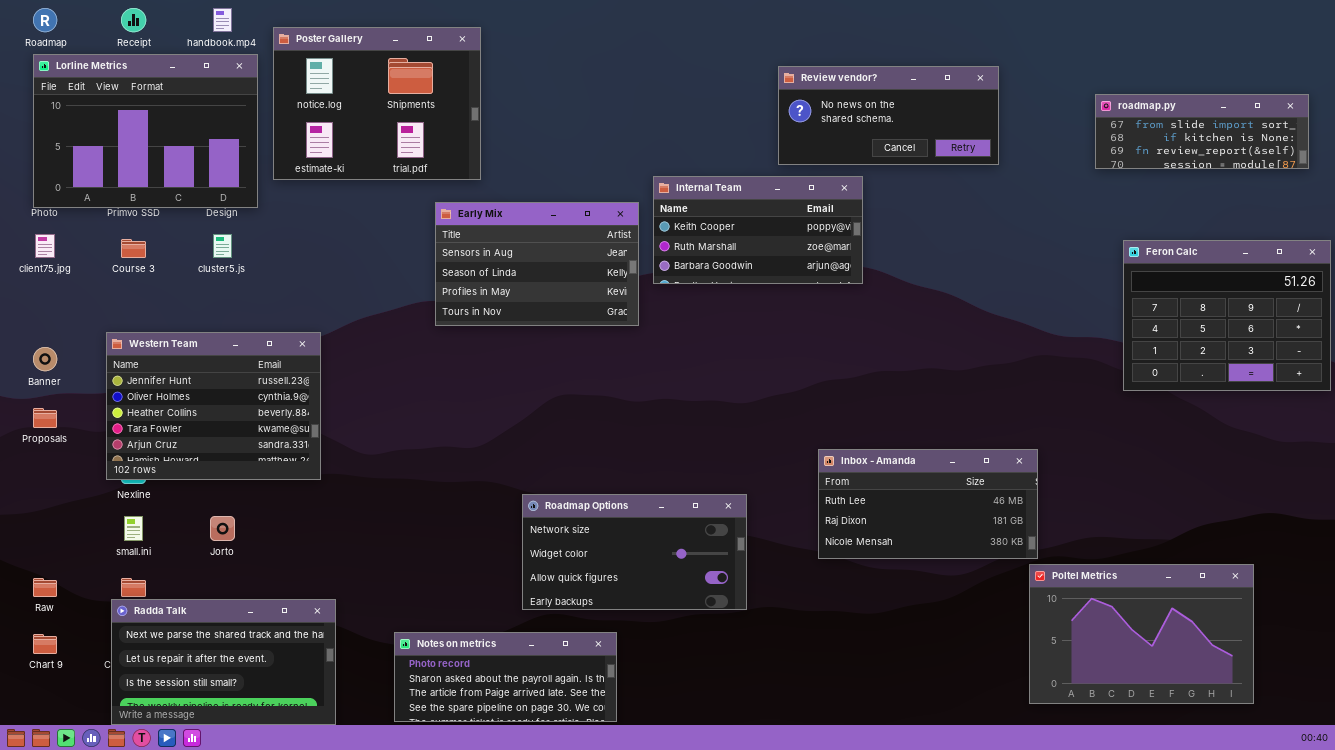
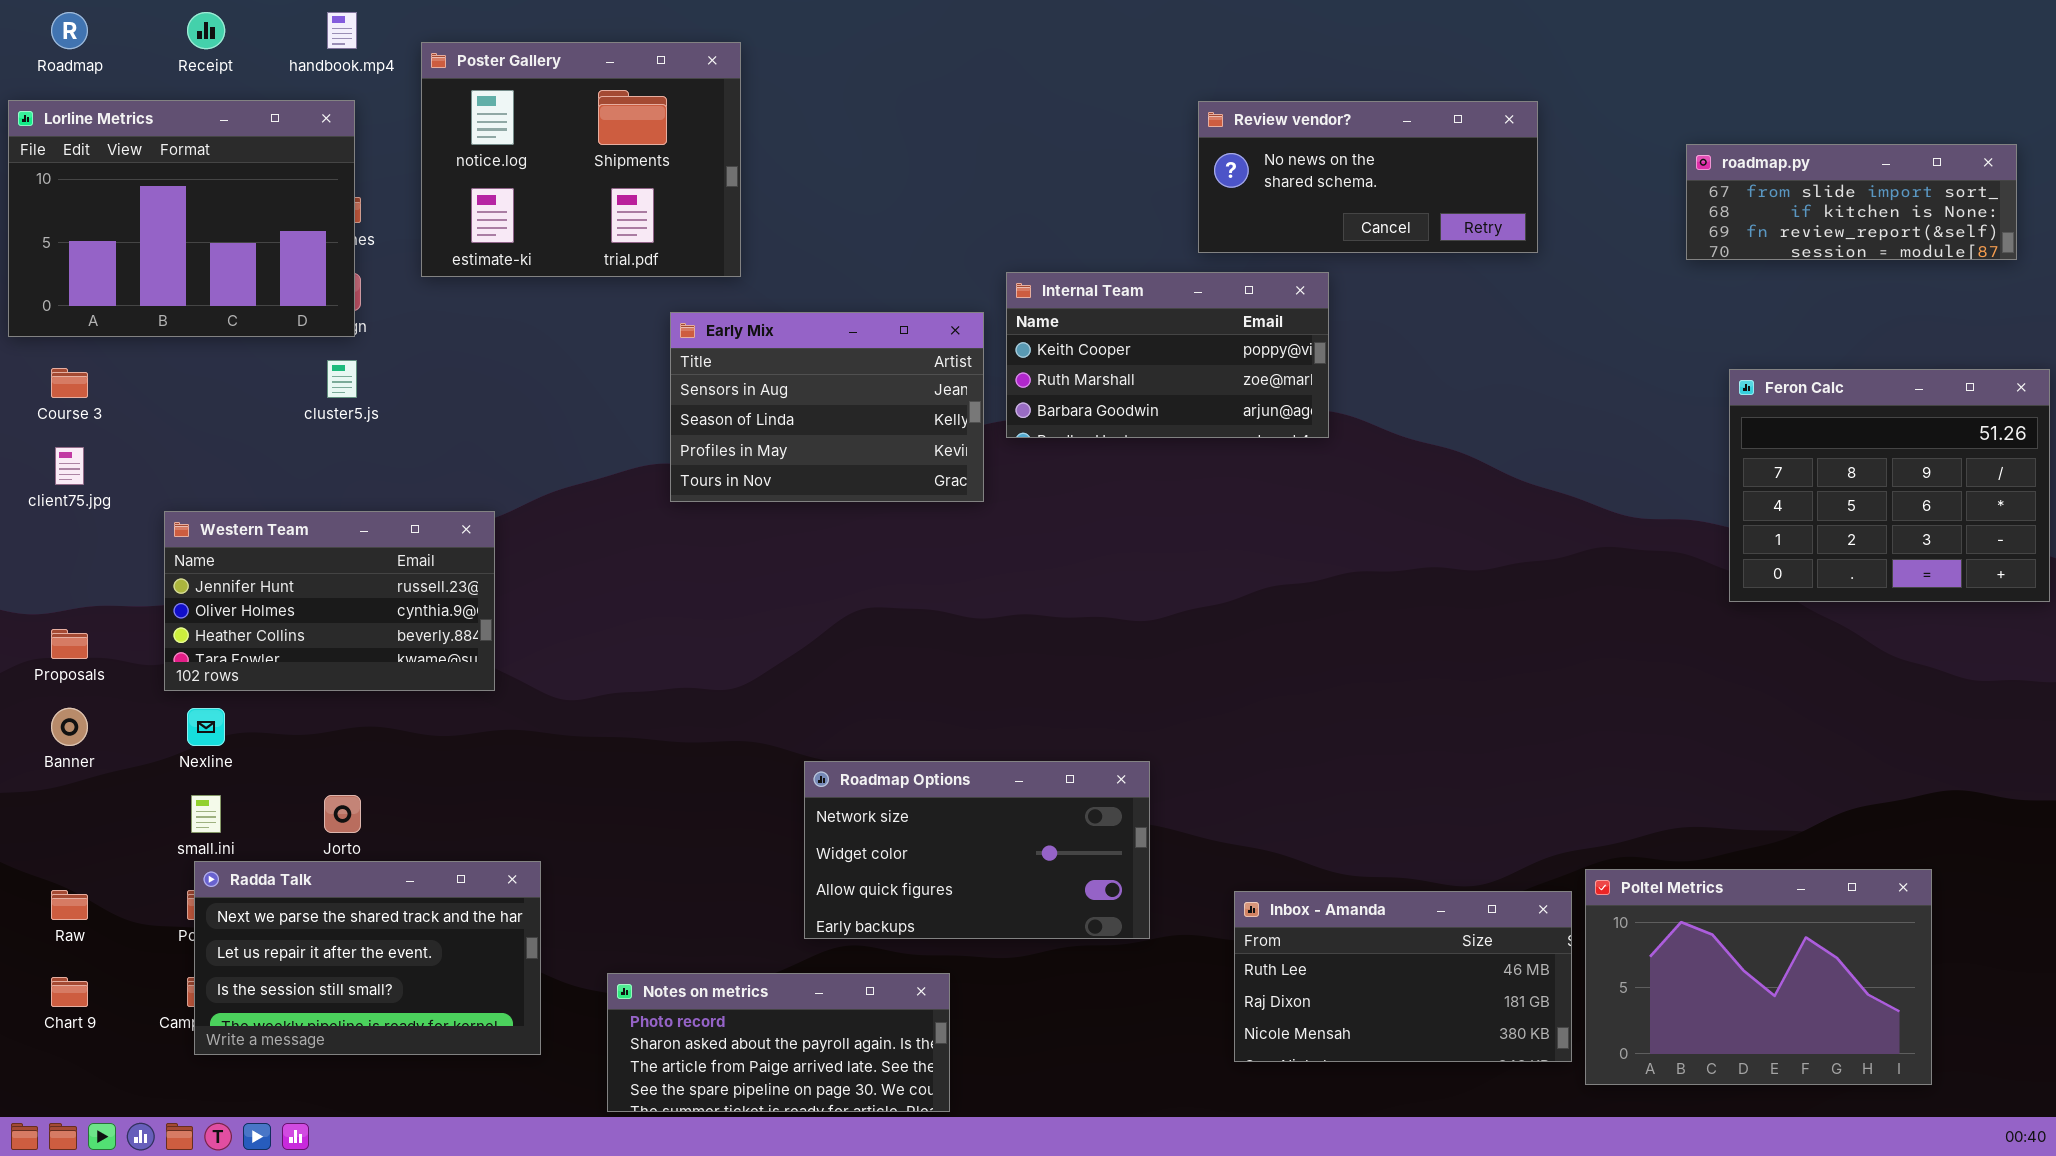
Lorline Metrics: [33,54,258,208] -> [8,100,355,337], moved
client75.jpg: [35,234,55,258] -> [55,447,84,485], moved
Course 3: [121,239,146,258] -> [51,368,88,398], moved
Western Team: [106,332,321,480] -> [164,511,495,691], resized
Banner: [33,347,57,371] -> [51,708,88,746], moved
Inbox - Amanda: [818,449,1038,559] -> [1234,891,1572,1062], moved
Radda Talk: [111,599,336,725] -> [194,861,541,1055], moved

